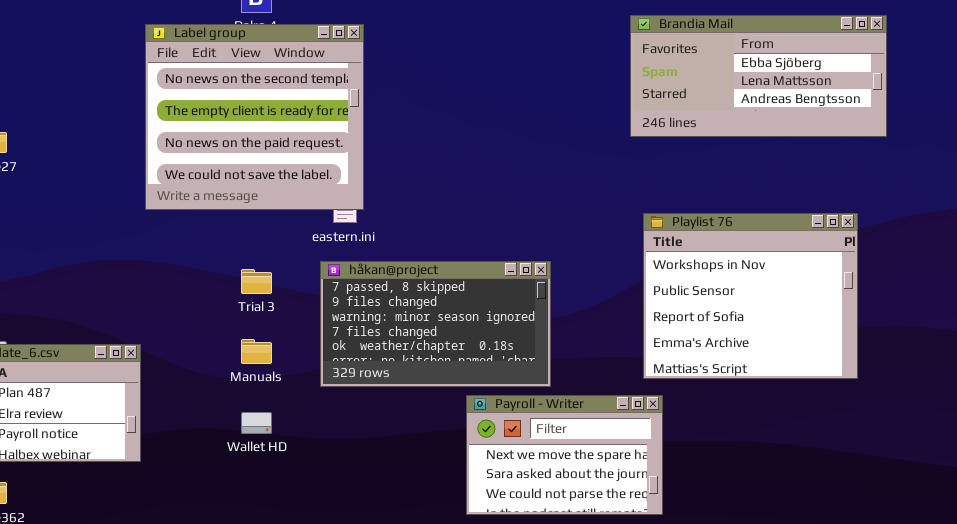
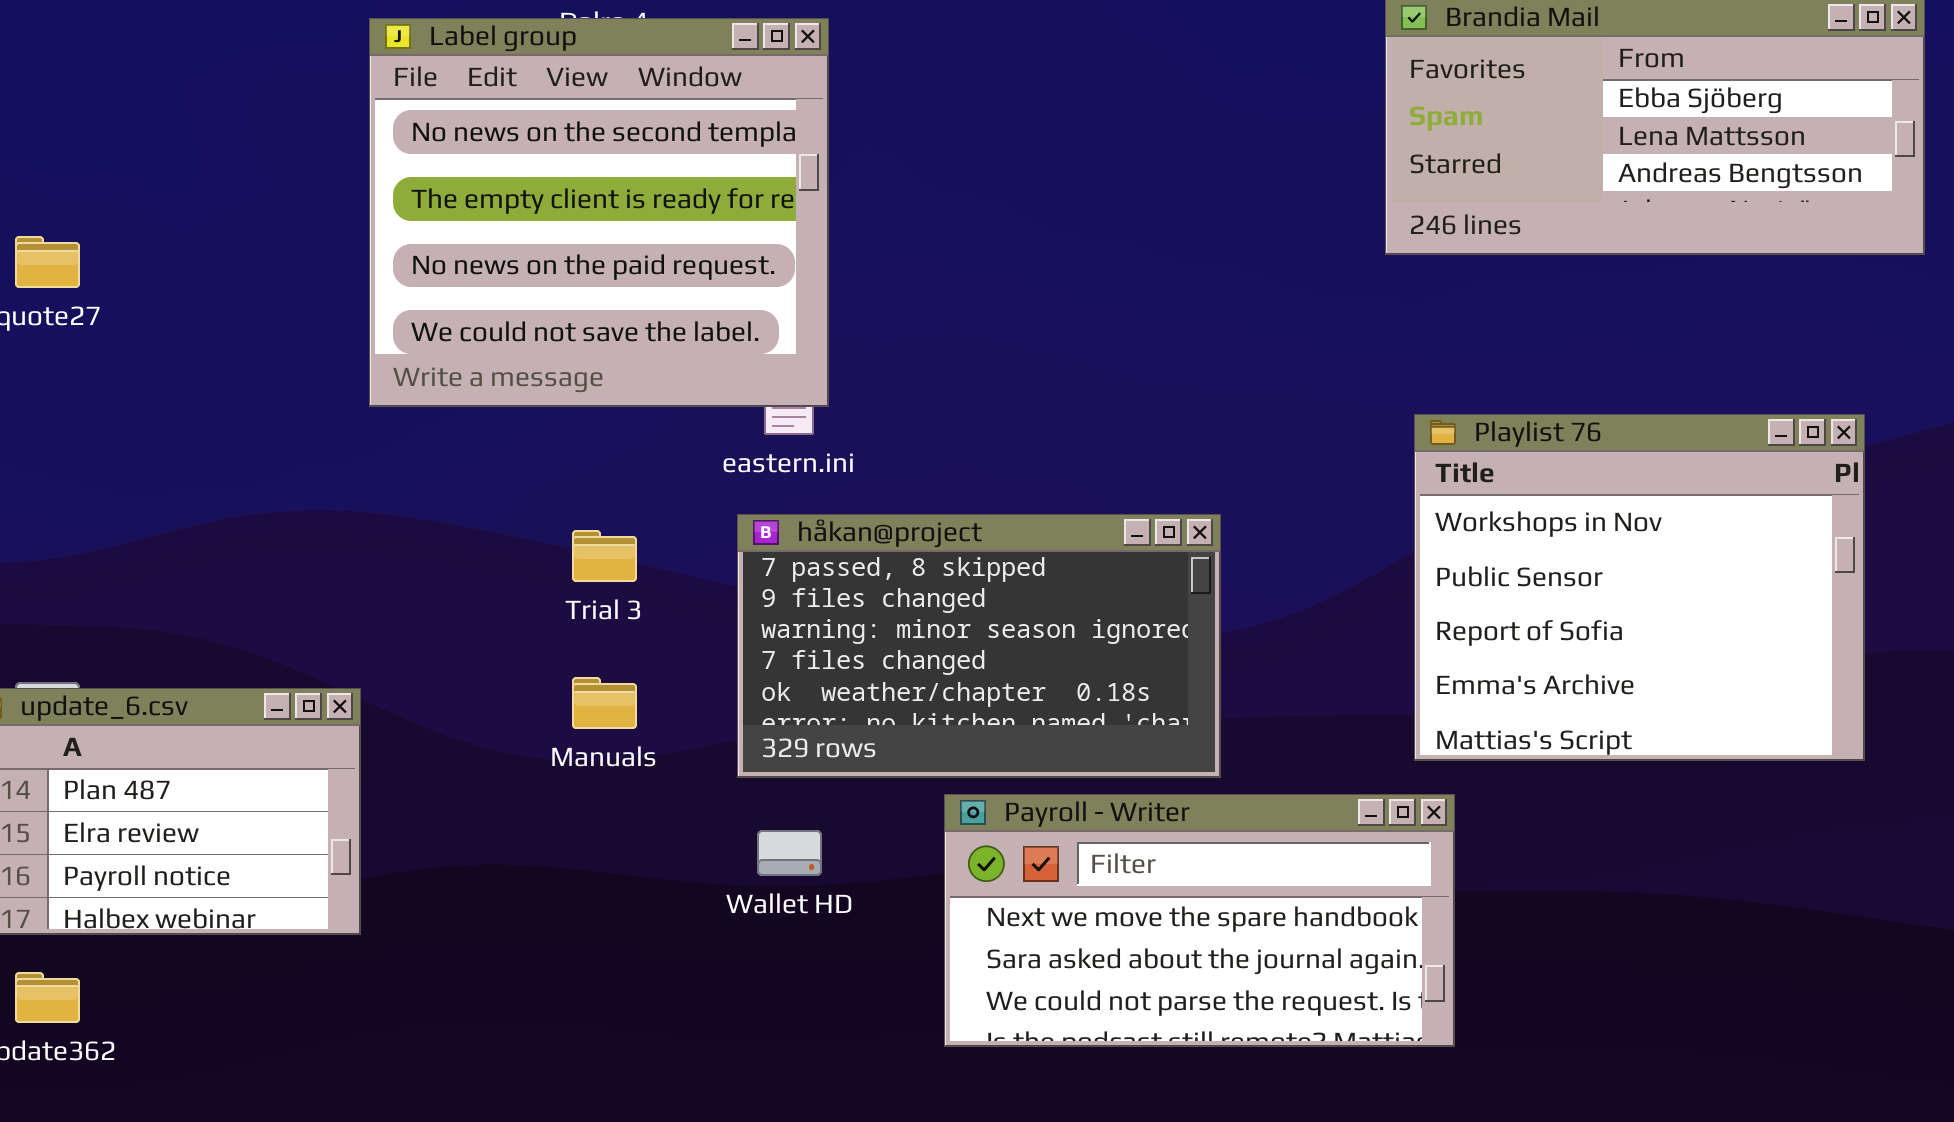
Payroll - Writer: [466,395,663,515] -> [944,794,1455,1047], resized
Wallet HD: [241,412,272,434] -> [757,830,822,876], moved

